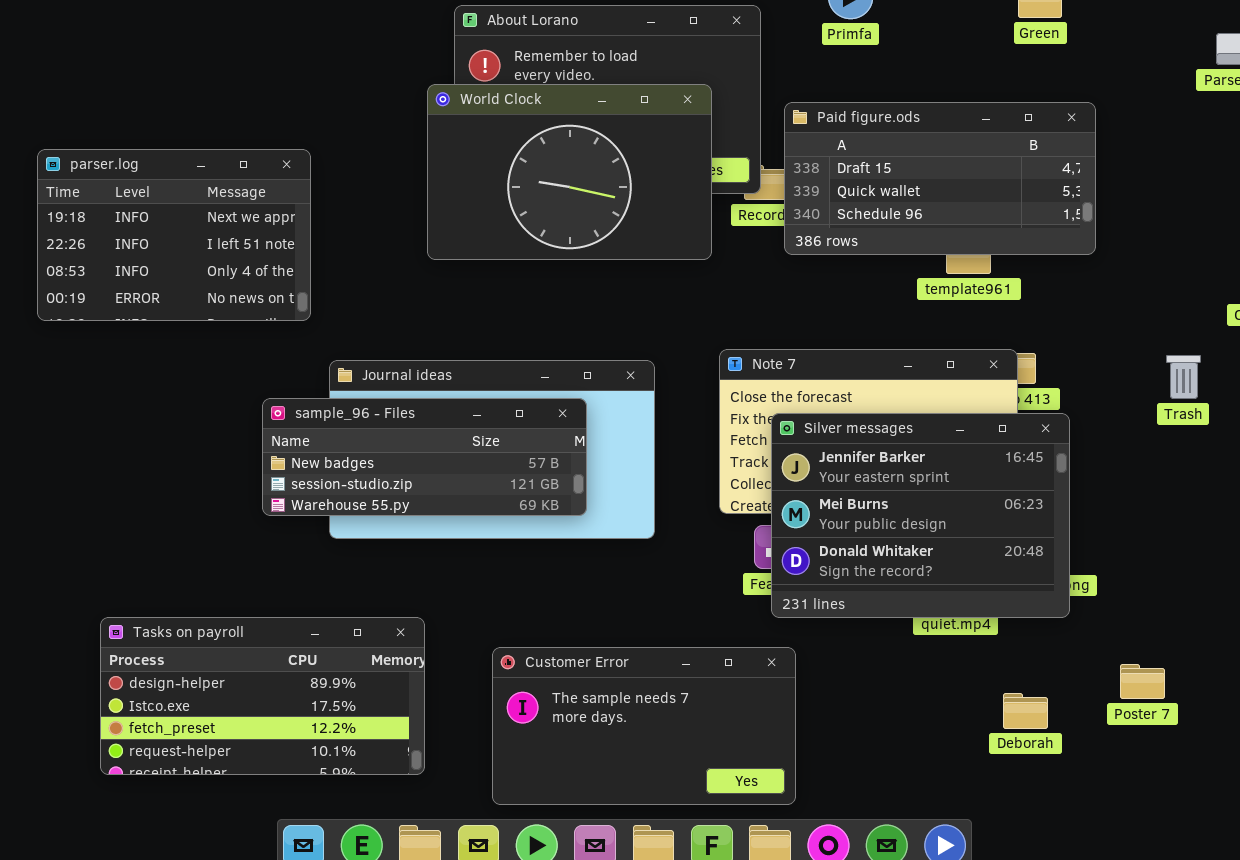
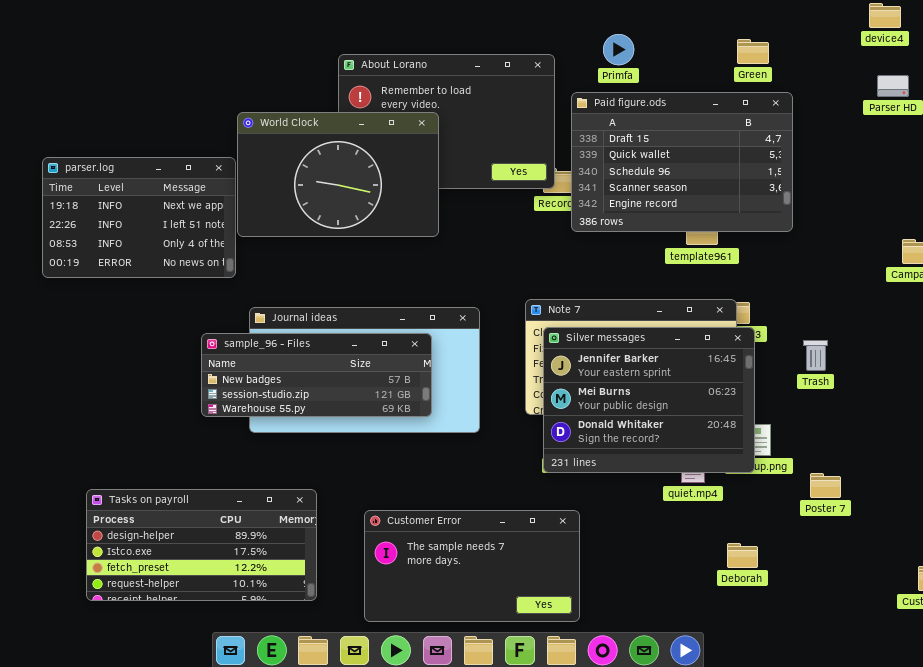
World Clock: [427,84,712,260] -> [237,112,439,237], moved
Paid figure.ods: [784,102,1096,255] -> [571,92,793,232], resized
Trash: [1166,355,1201,399] -> [803,340,828,371], moved
Silver messages: [771,413,1070,618] -> [543,327,755,473], moved
Poster 7: [1120,664,1165,699] -> [810,473,841,498], moved

